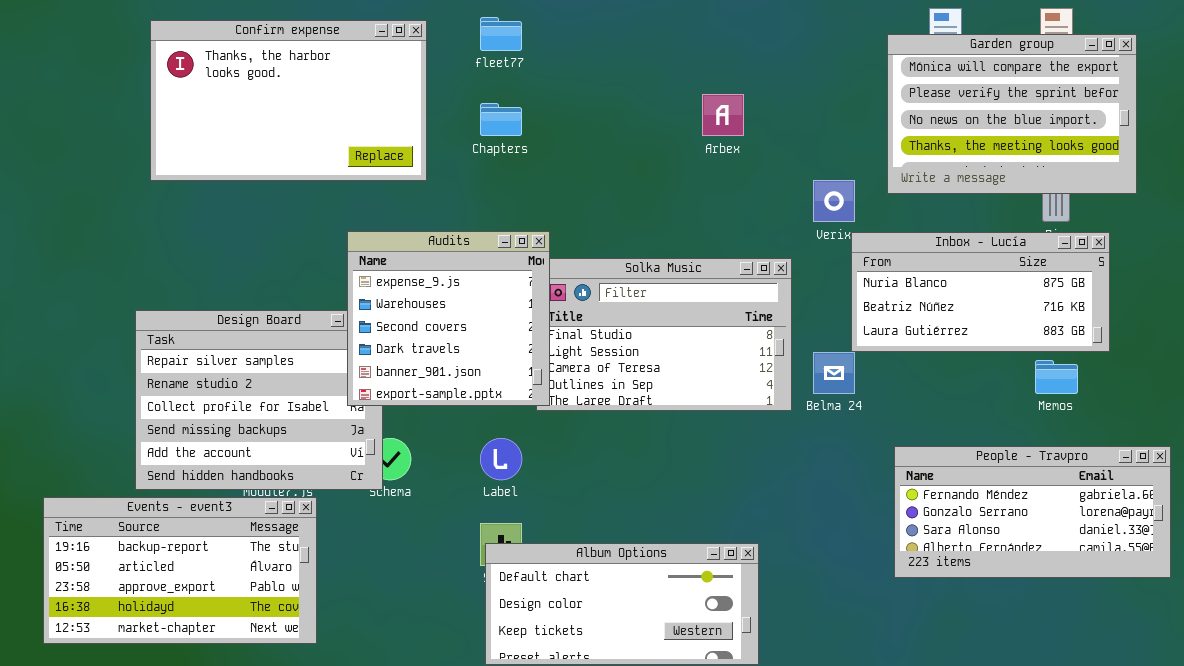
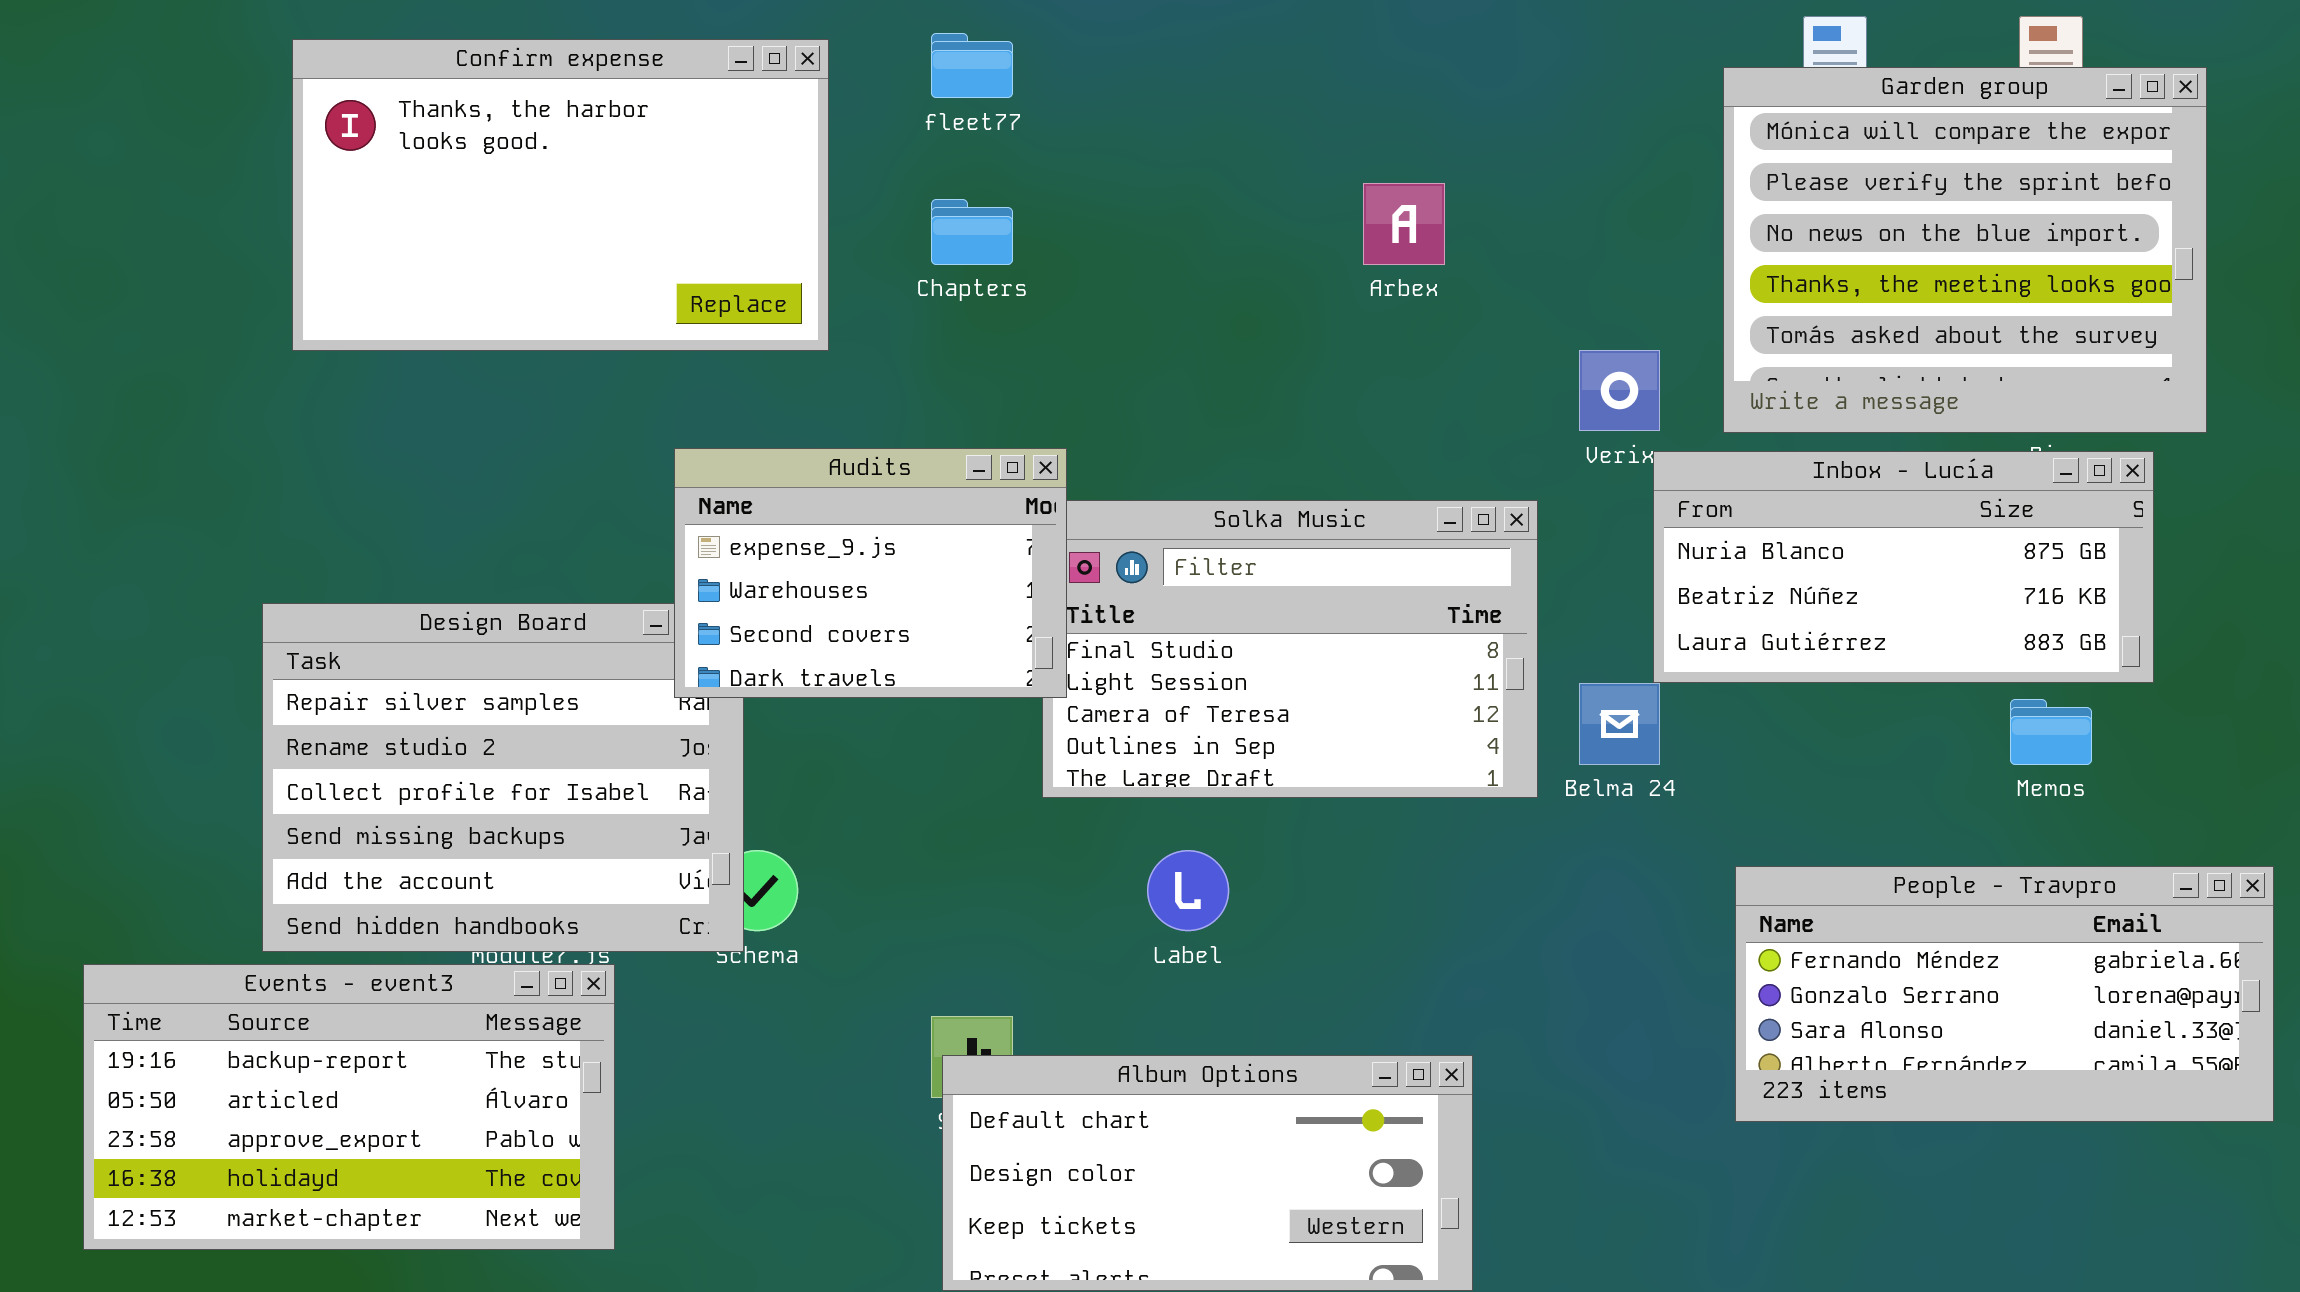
Garden group: [887,34,1137,194] -> [1723,67,2207,433], resized
Audits: [347,231,550,406] -> [674,448,1067,698], resized
Label: [480,438,522,480] -> [1147,850,1229,931], moved

